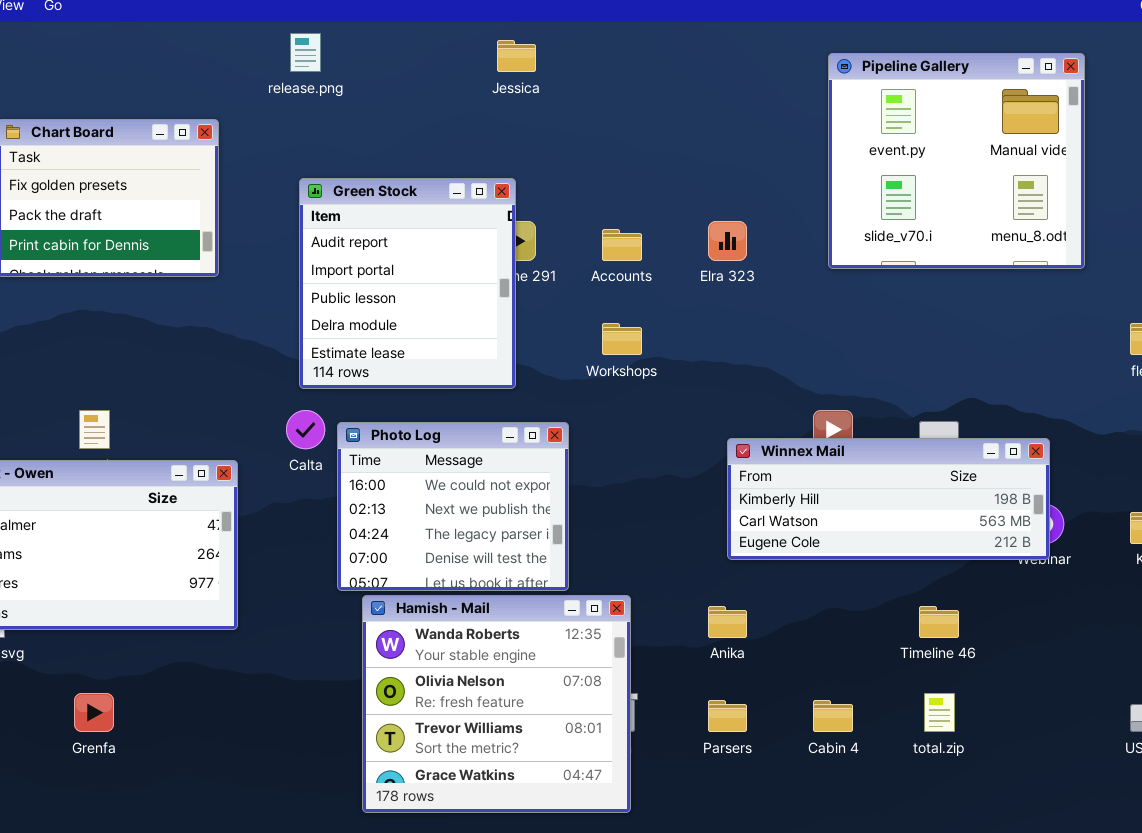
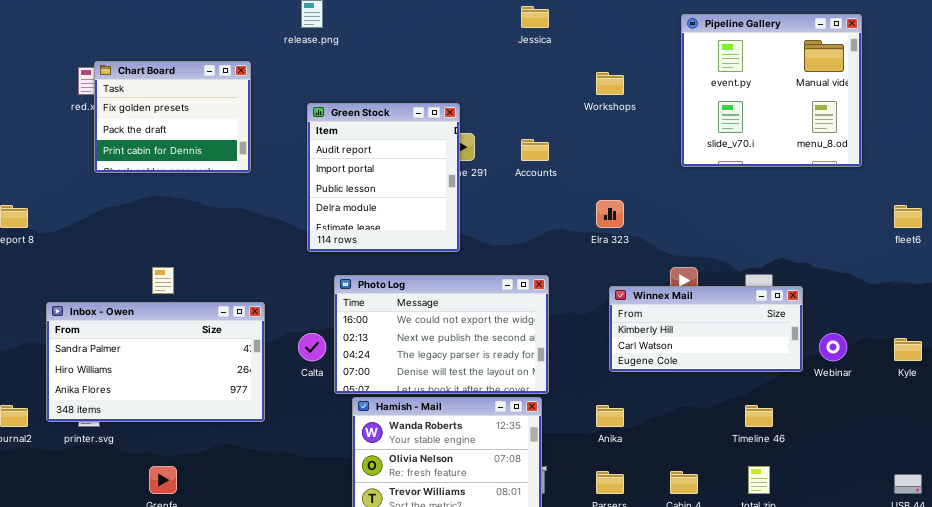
Jessica: [497,40,536,72] -> [521,6,549,28], moved
Elra 323: [708,221,747,261] -> [596,200,624,228], moved
Workshops: [602,323,642,355] -> [596,72,624,95], moved
Calta: [286,410,325,449] -> [298,333,326,361], moved
Photo Log: [337,422,569,591] -> [334,275,549,394], resized
Winnex Mail: [727,438,1050,560] -> [609,286,803,372], resized

